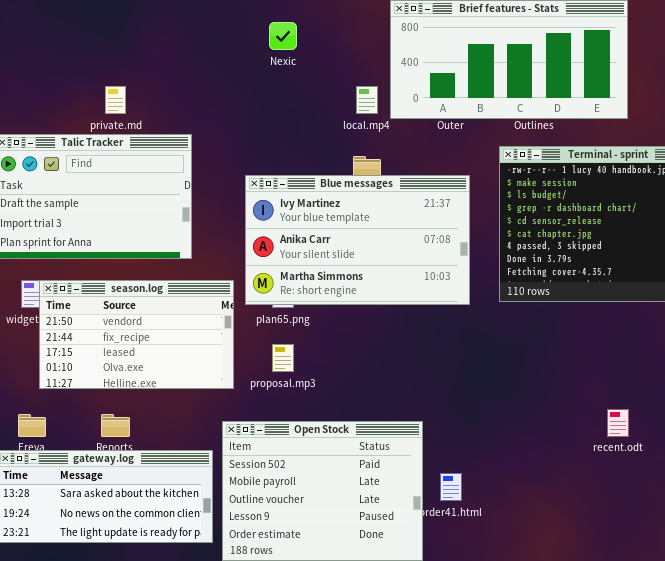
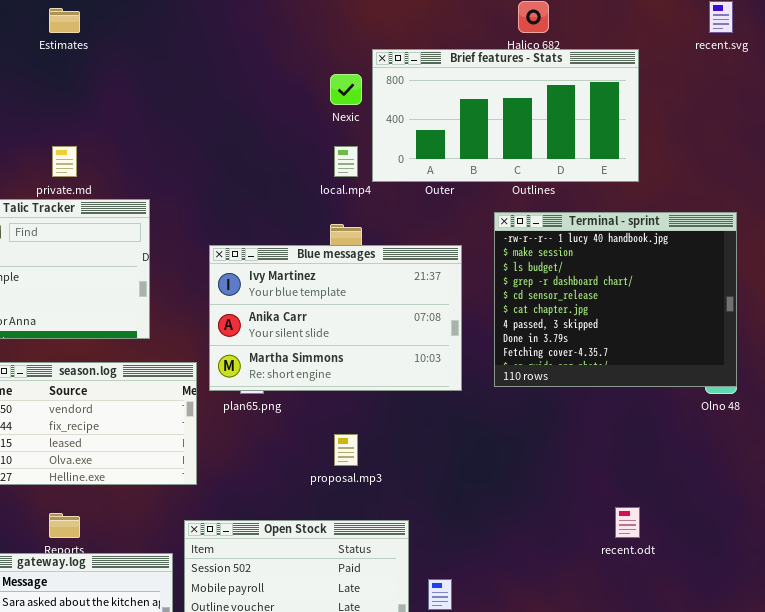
Nexic: [269,22,297,50] -> [330,74,362,105], moved
proposal.mp3: [272,344,294,372] -> [334,434,358,466], moved

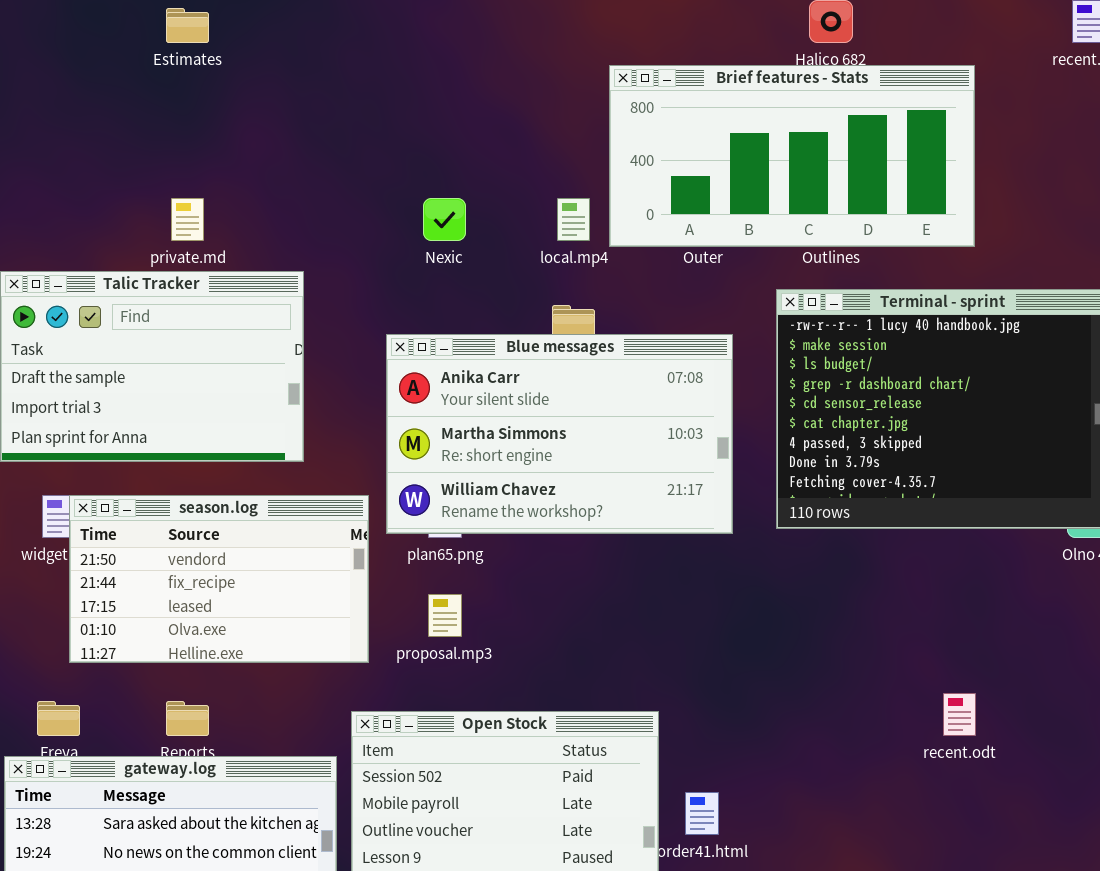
Nexic: [330,74,362,105] -> [423,198,466,241], moved
Blue messages: [209,245,462,391] -> [386,334,733,534], scrolled down 1 row
proposal.mp3: [334,434,358,466] -> [428,594,462,637], moved

